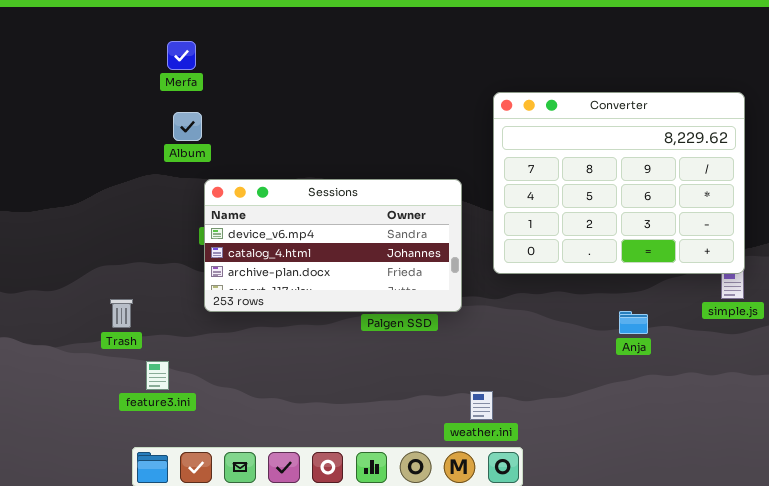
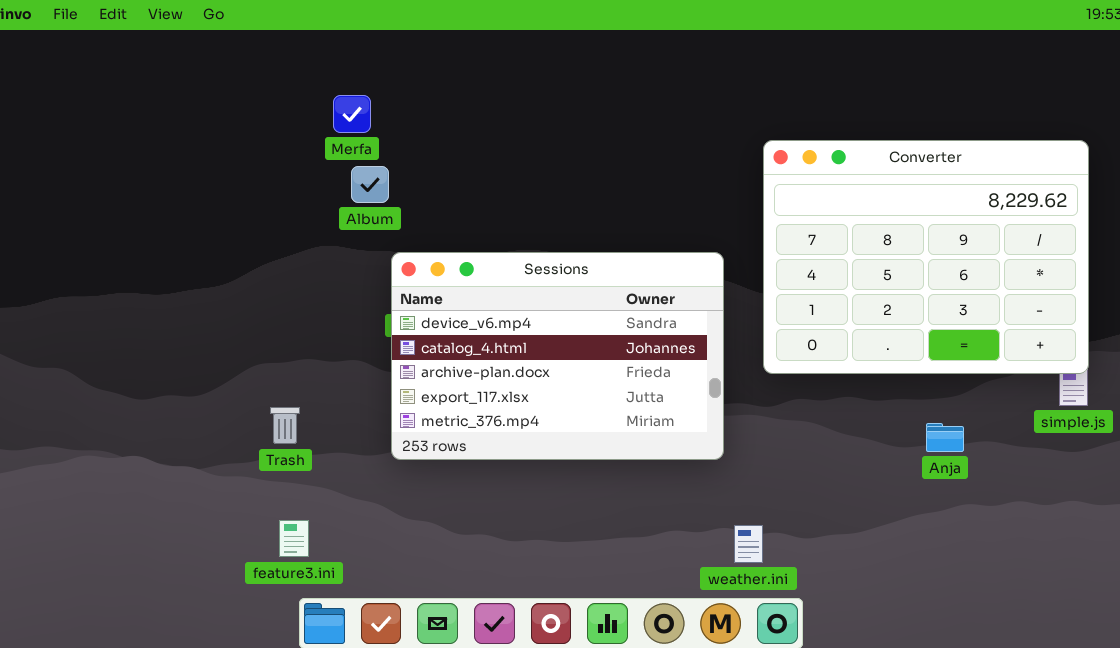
Merfa: [167,41,196,70] -> [333,95,371,133], moved
Sessions: [204,179,462,312] -> [391,252,724,460], resized
feature3.ini: [146,361,169,390] -> [279,520,309,557], moved

